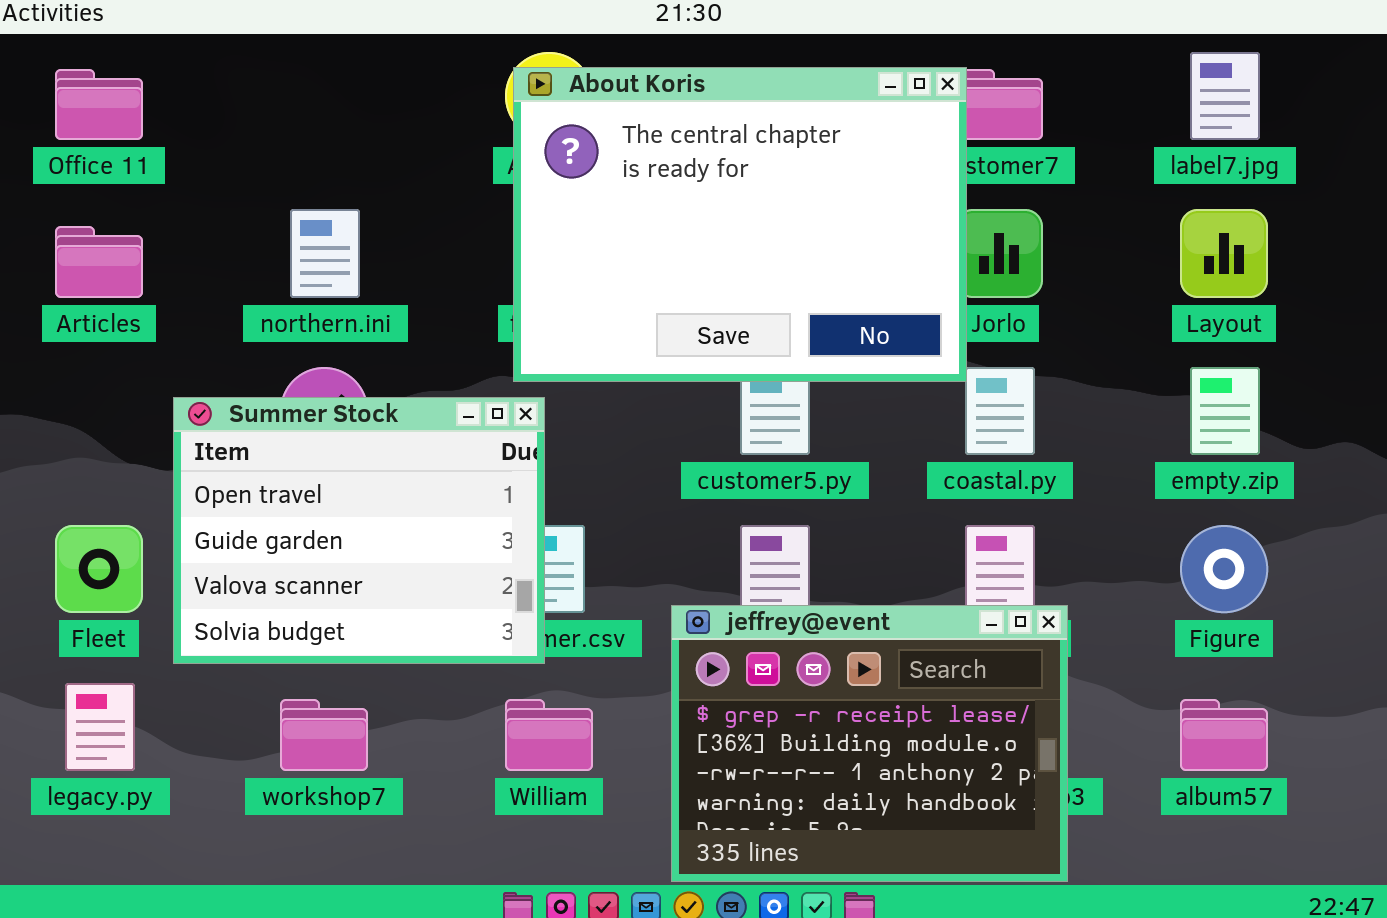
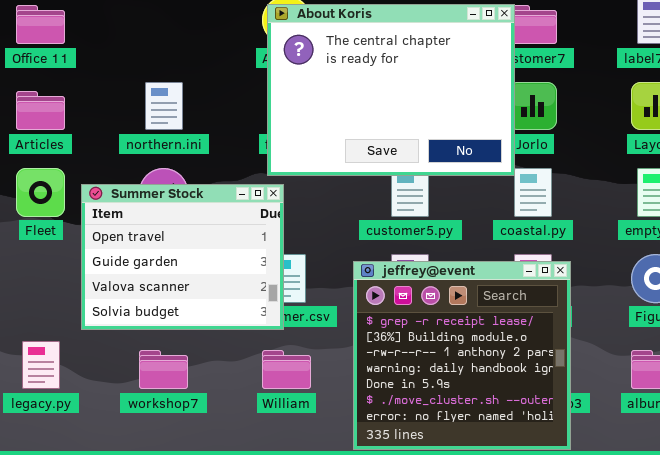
Fleet: [55,525,143,613] -> [16,168,65,217], moved
jeffrey@event: [671,605,1068,882] -> [353,261,571,450], resized

